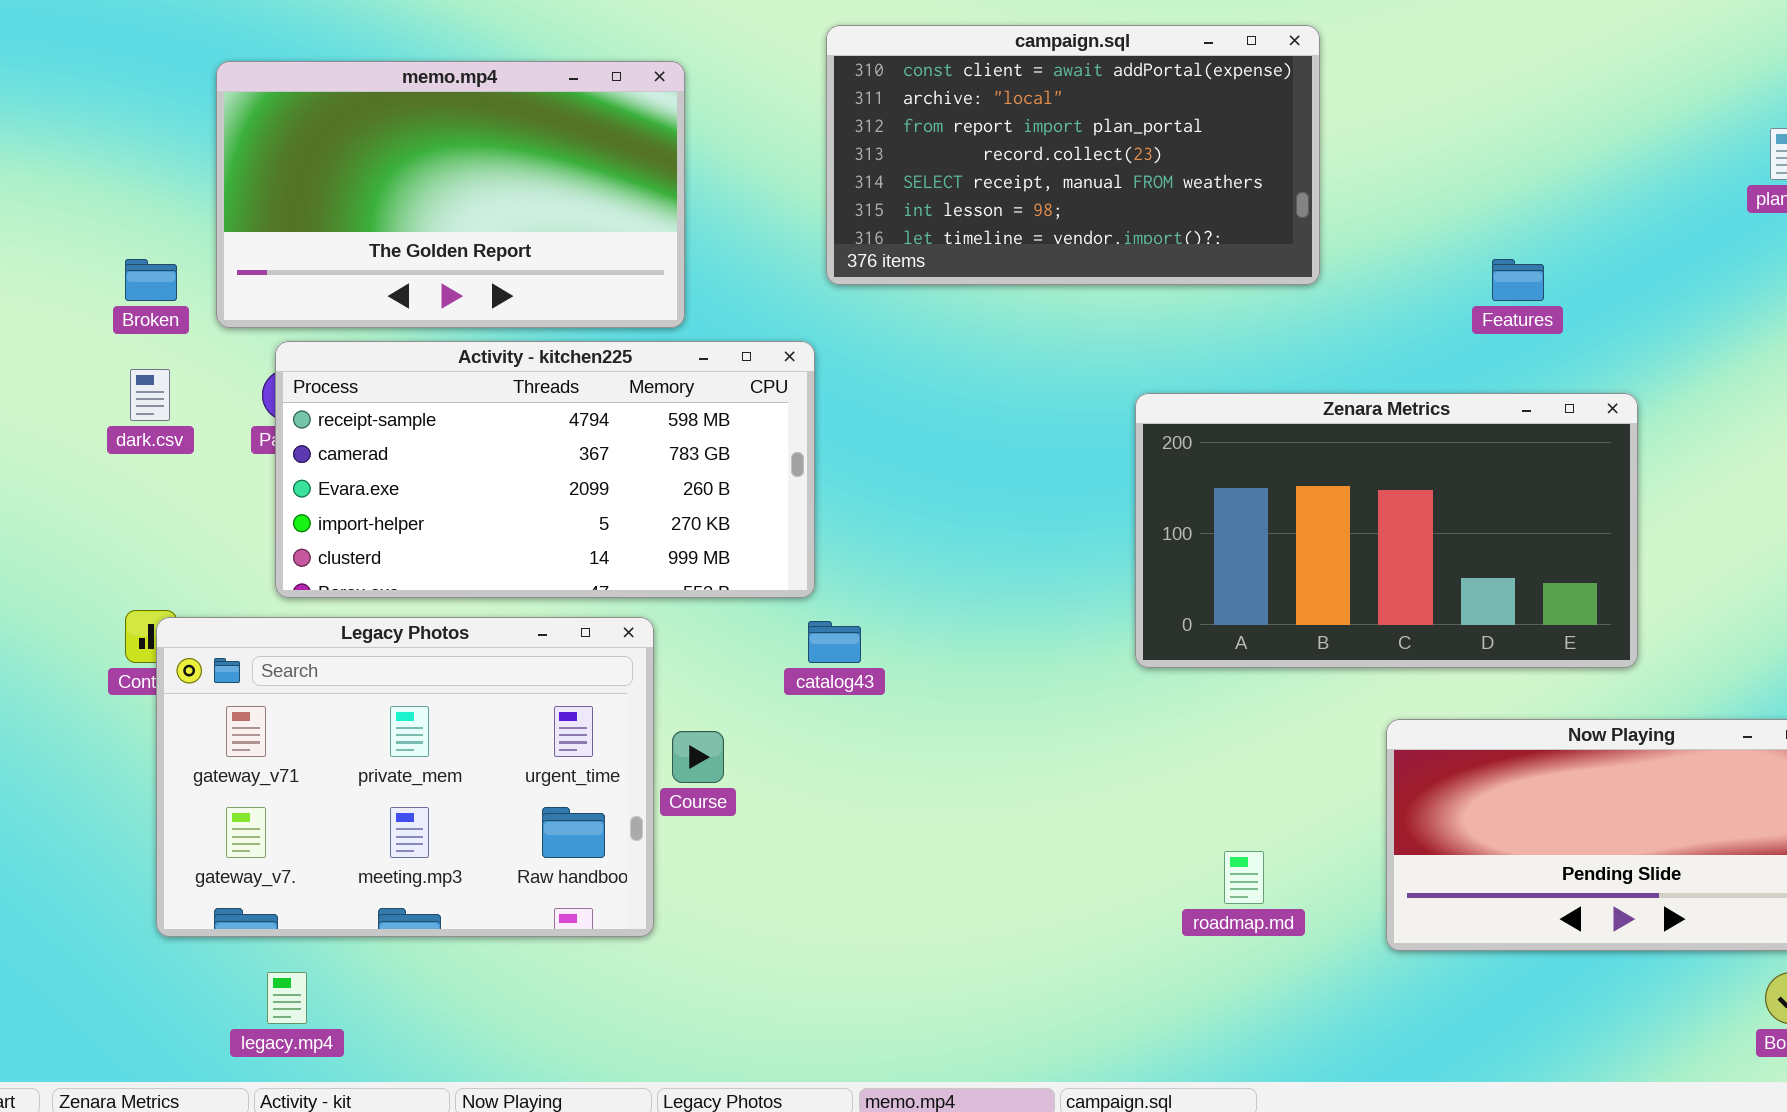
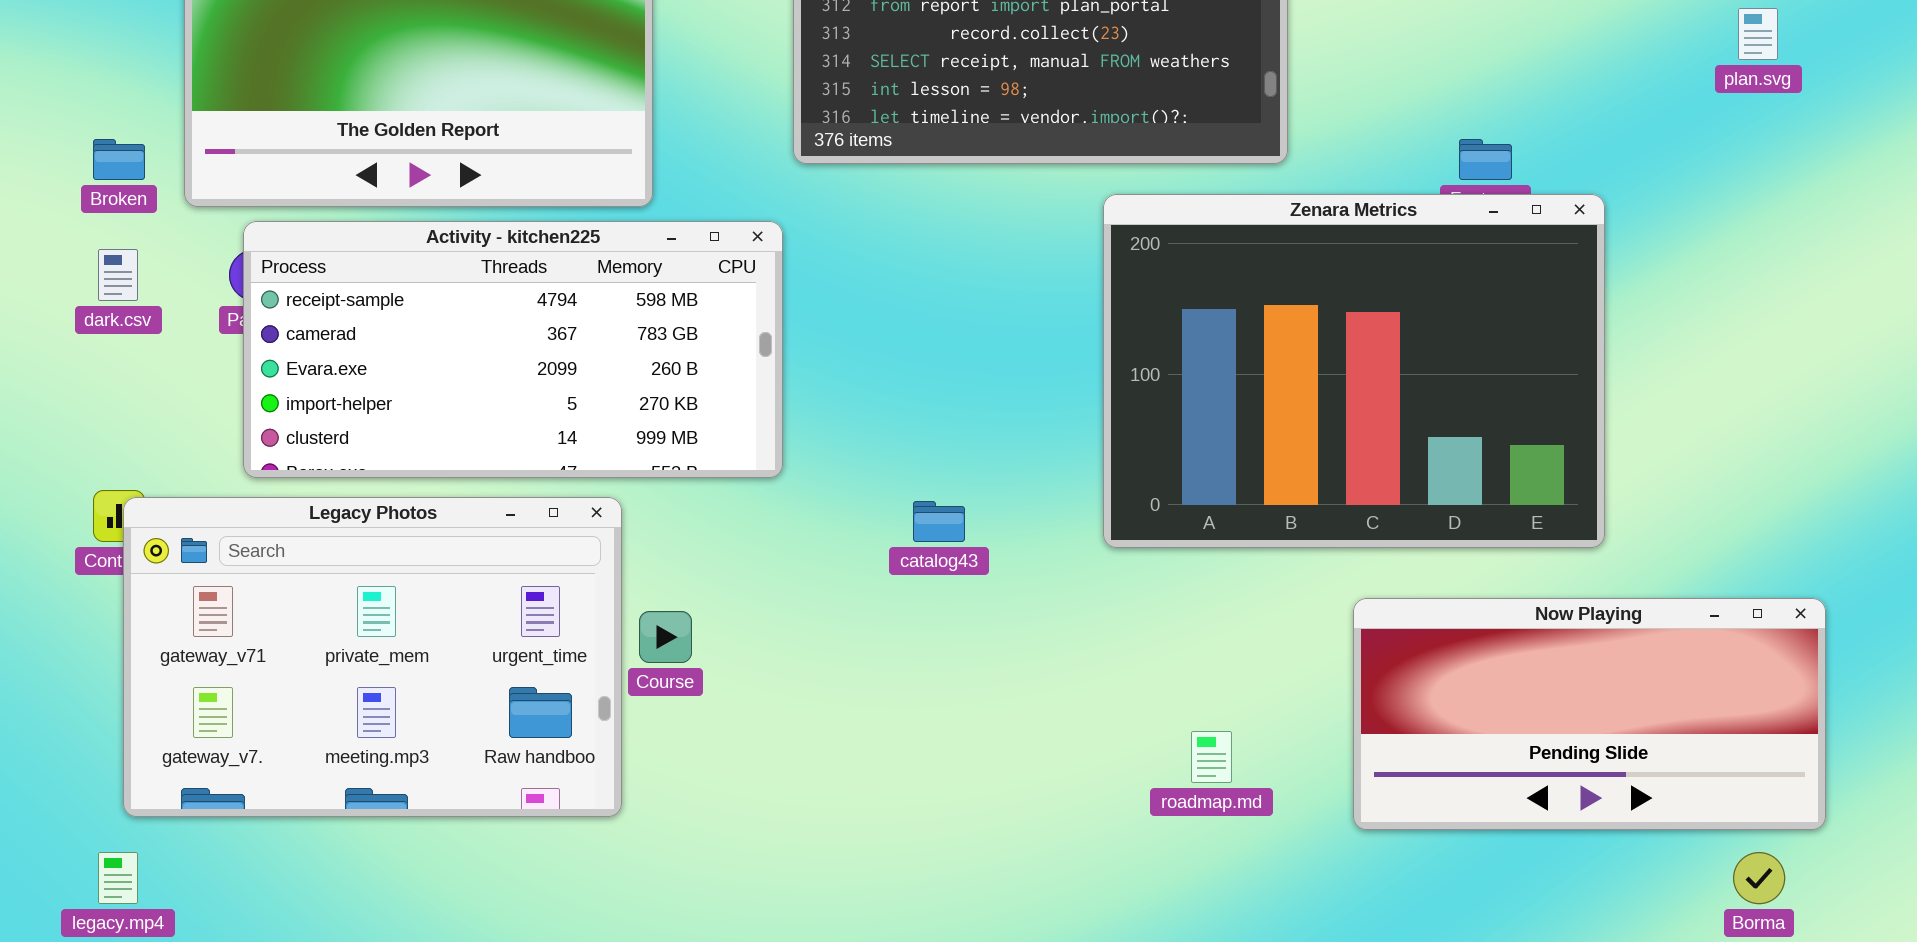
Zenara Metrics: [1135,393,1638,668] -> [1103,194,1605,548], resized
catalog43: [808,621,861,663] -> [913,501,965,542], moved
legacy.mp4: [267,972,307,1024] -> [98,852,138,904], moved

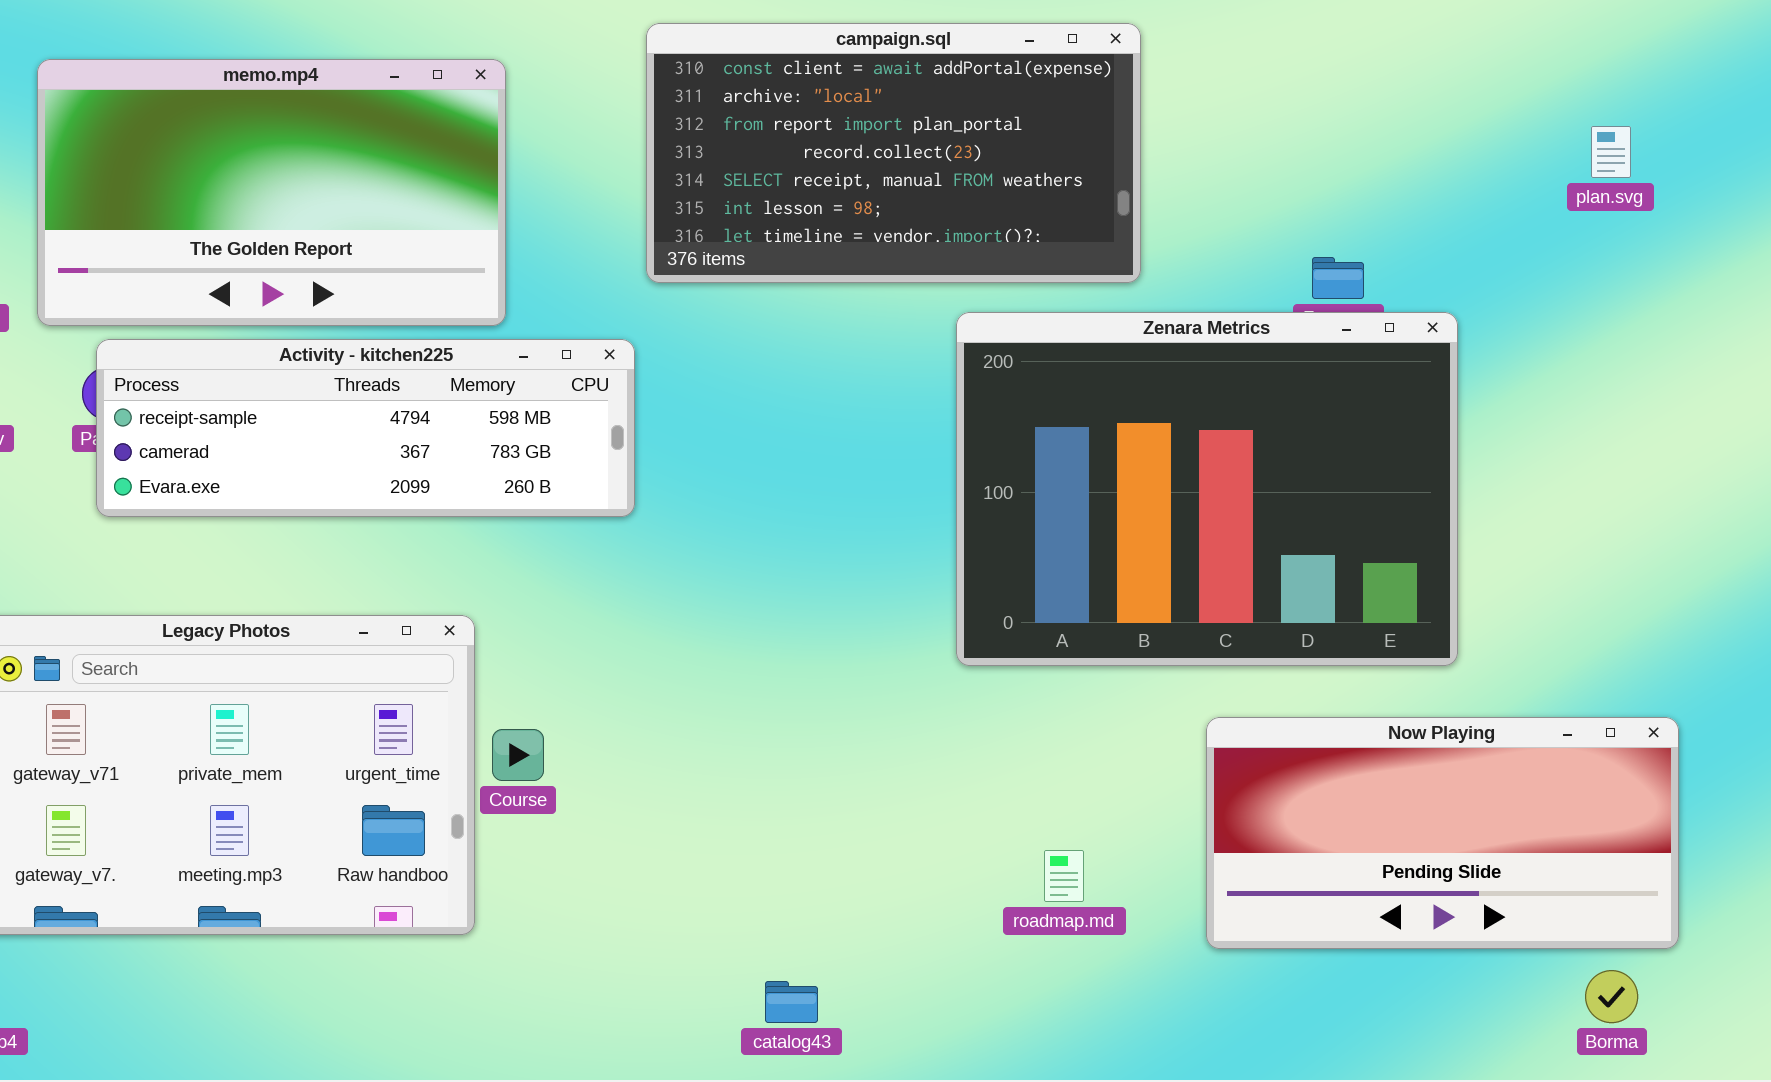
Activity - kitchen225: [243,221,783,478] -> [96,339,635,517], resized
catalog43: [913,501,965,542] -> [765,981,818,1023], moved

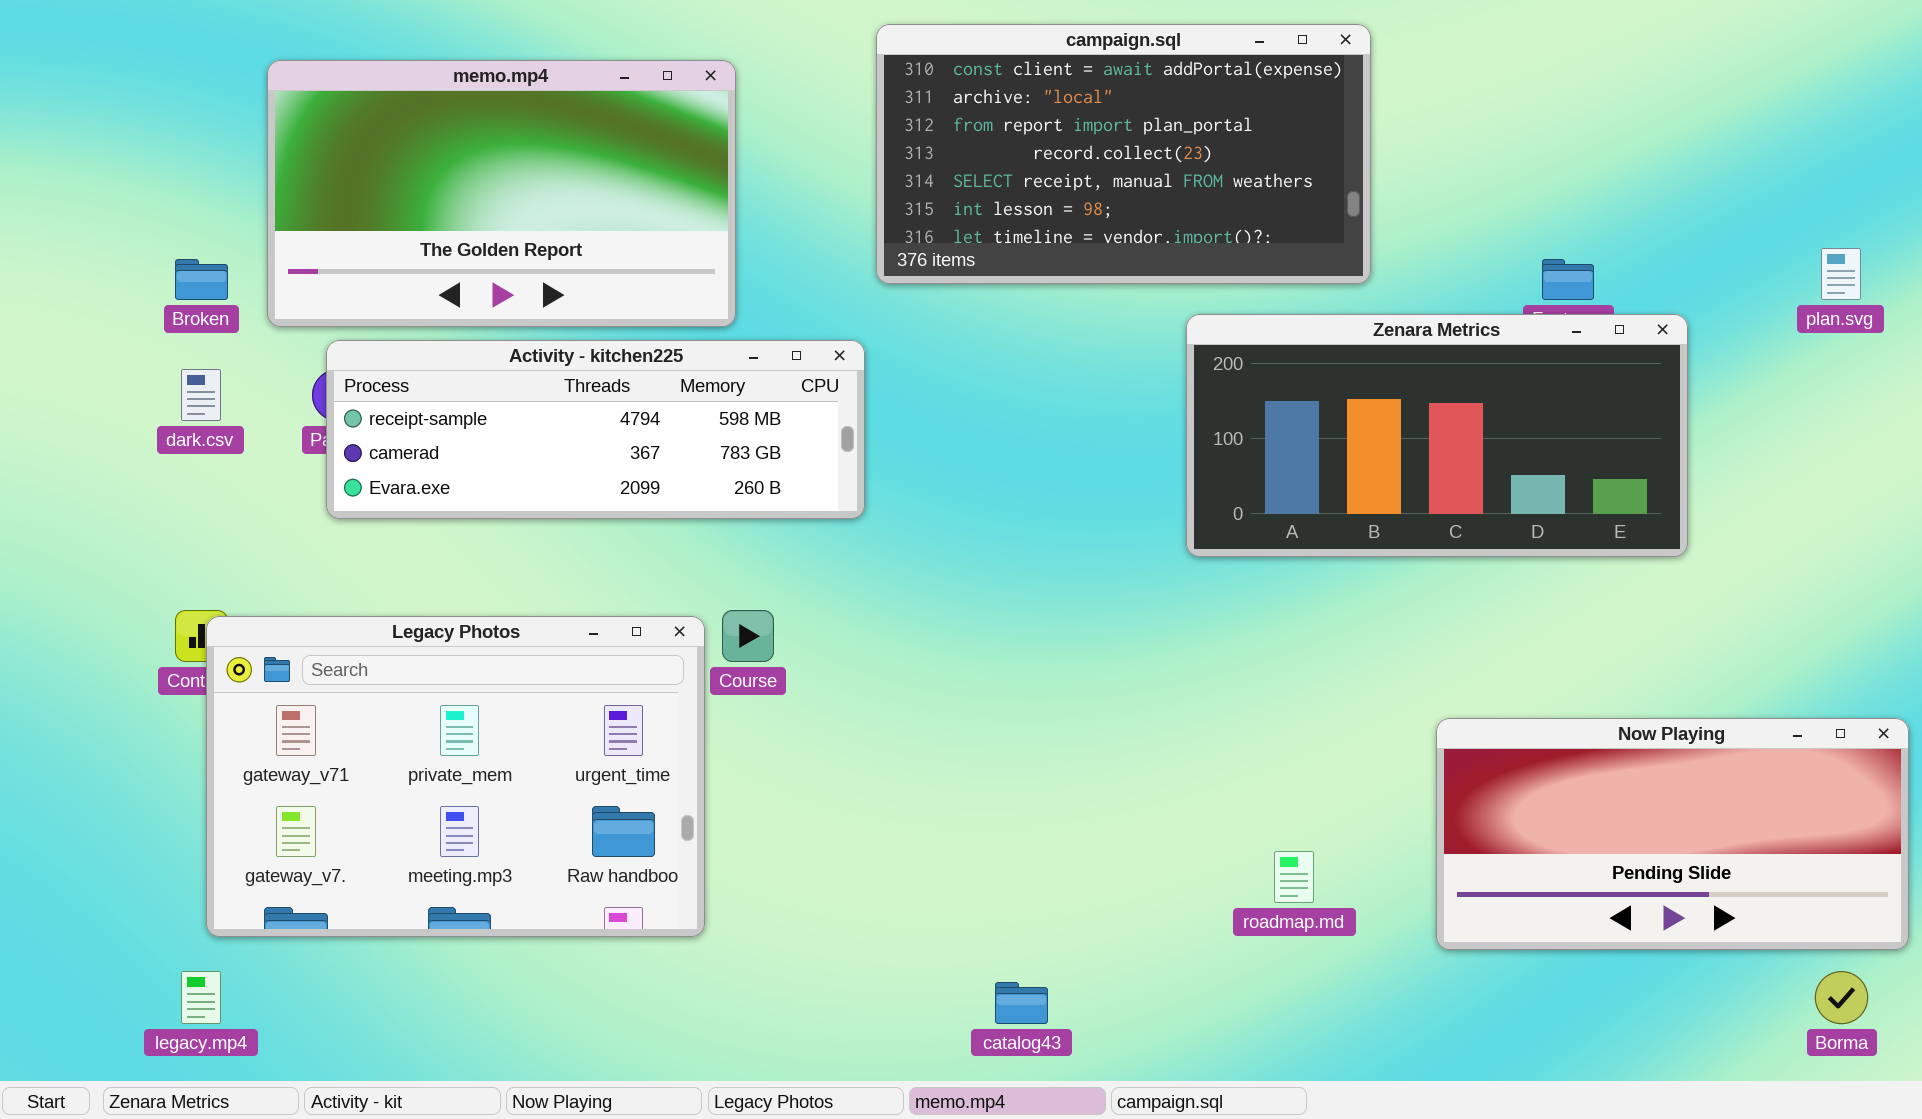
plan.svg: [1591,126,1631,178] -> [1821,248,1861,300], moved
Zenara Metrics: [956,312,1458,666] -> [1186,314,1688,557], resized
Course: [492,729,544,781] -> [722,610,774,662], moved

